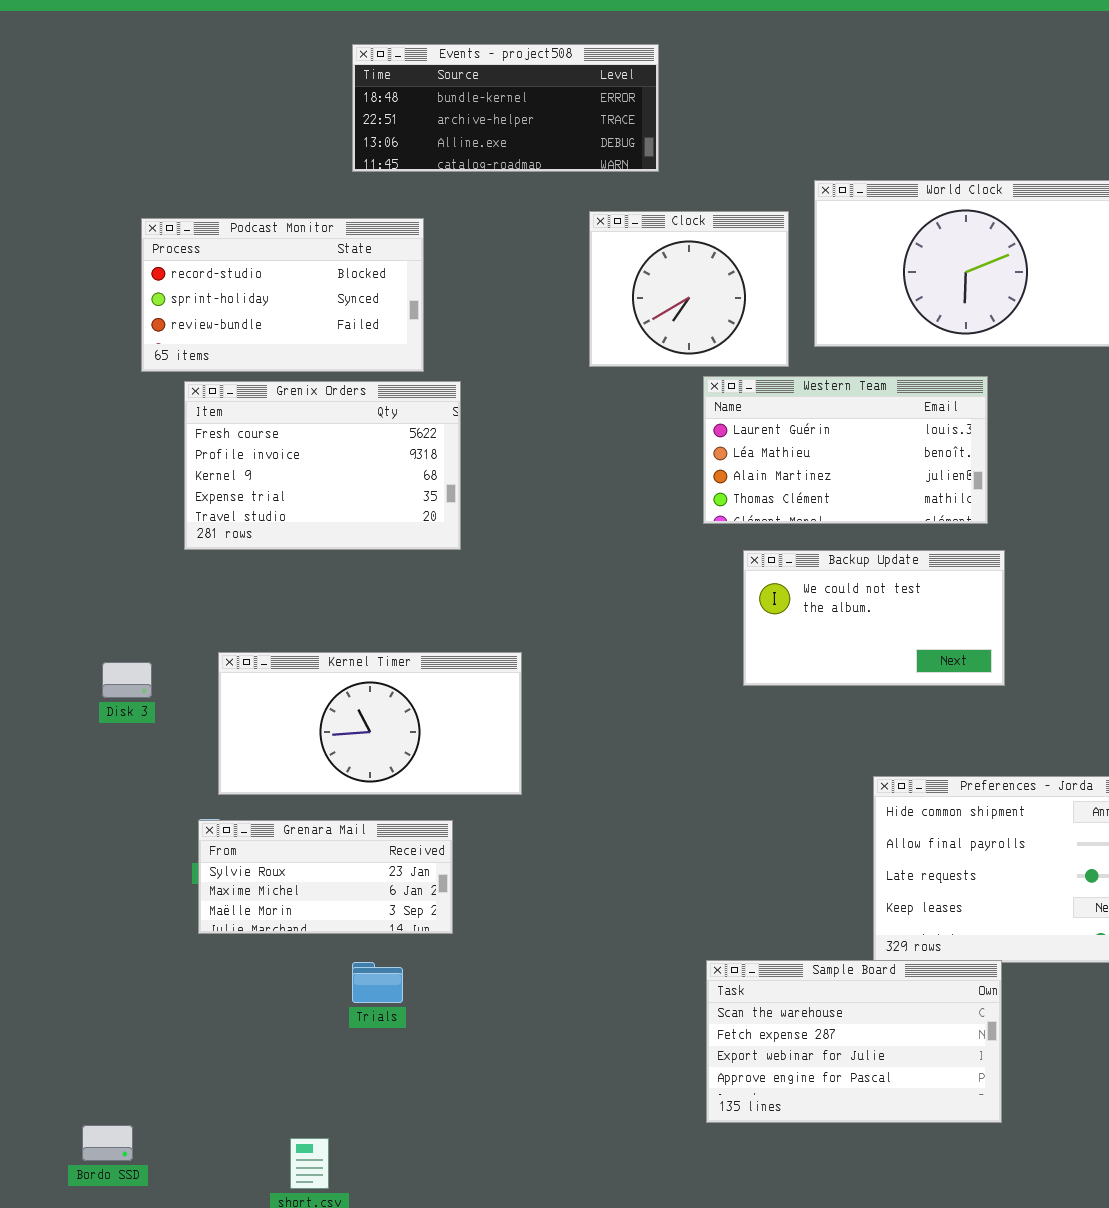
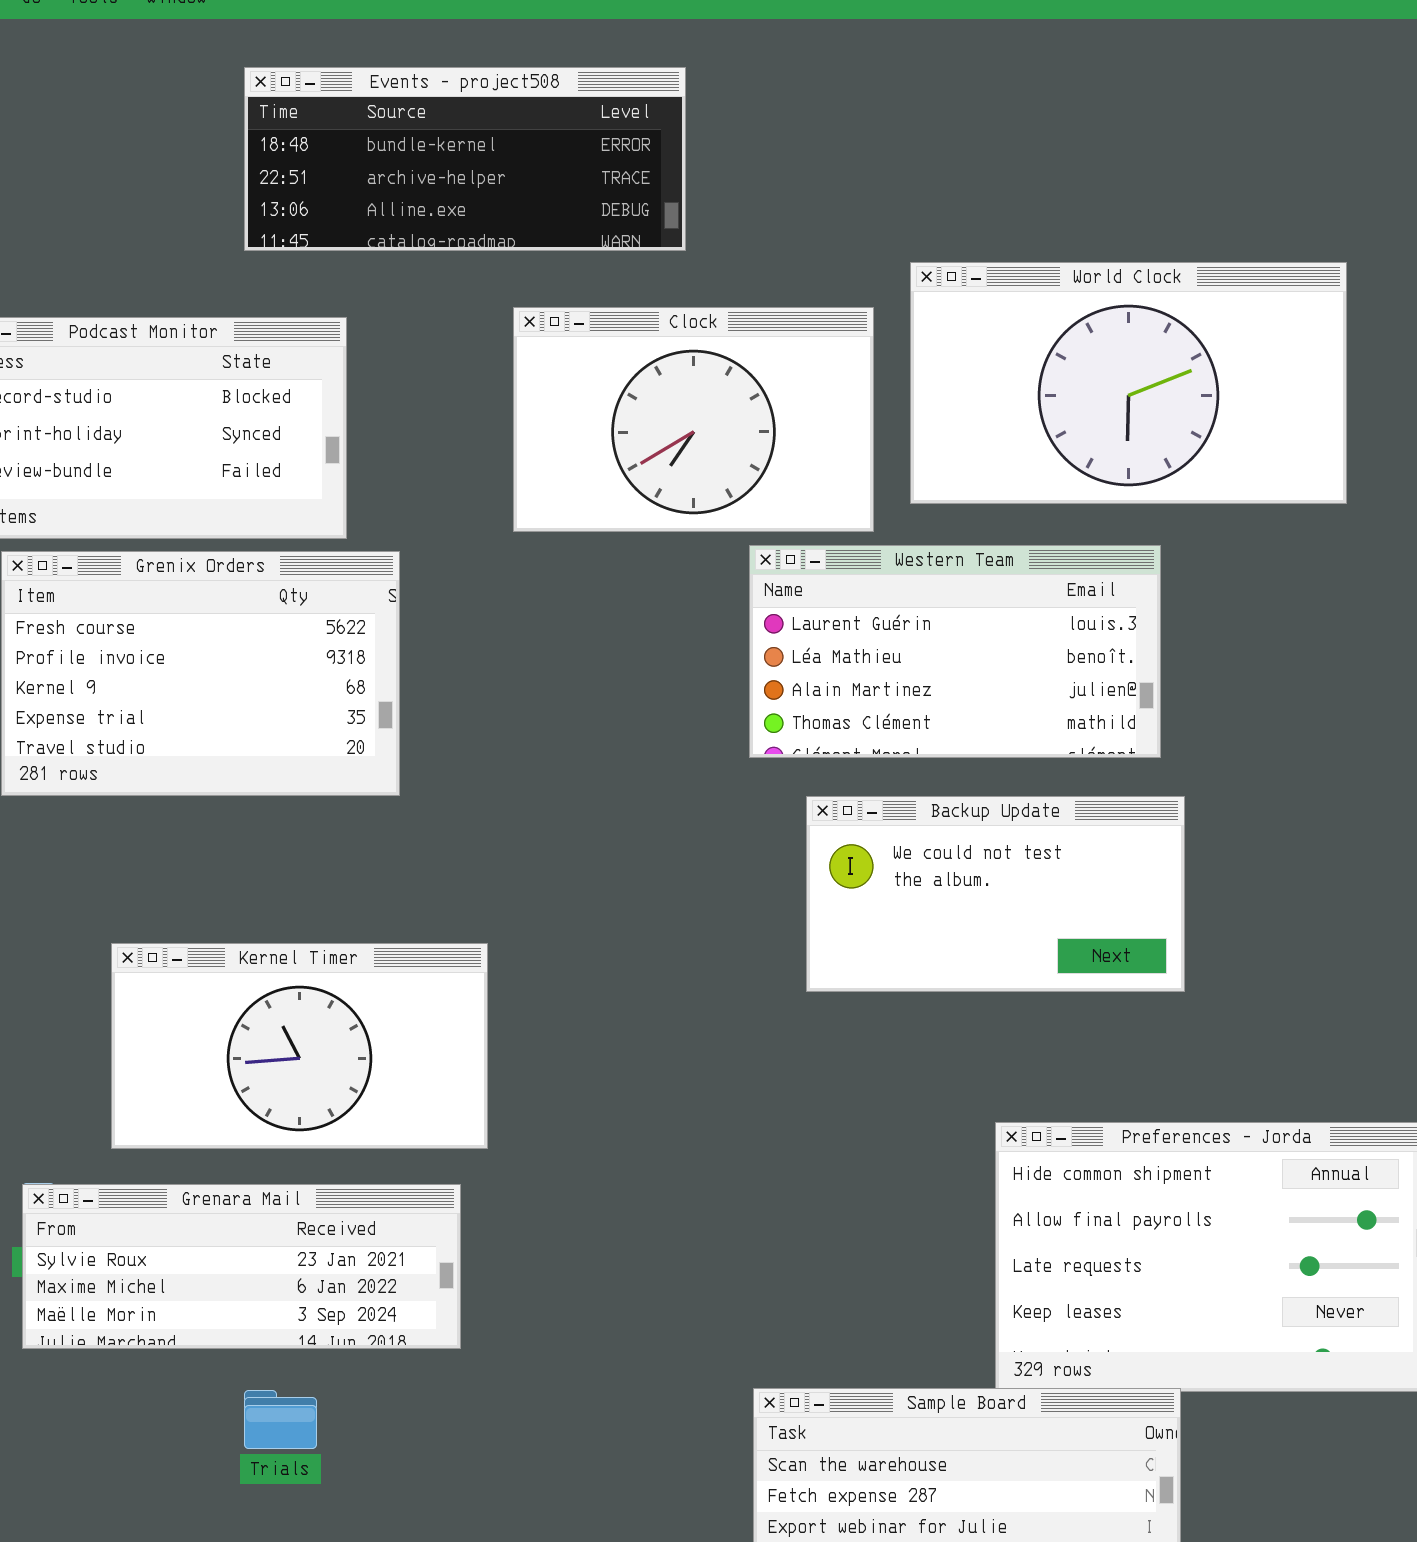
Clock: [589,211,789,367] -> [513,307,874,532], resized
Kernel Timer: [218,652,522,795] -> [111,943,488,1149], resized
Grenara Mail: [198,820,453,934] -> [22,1184,461,1349], resized

